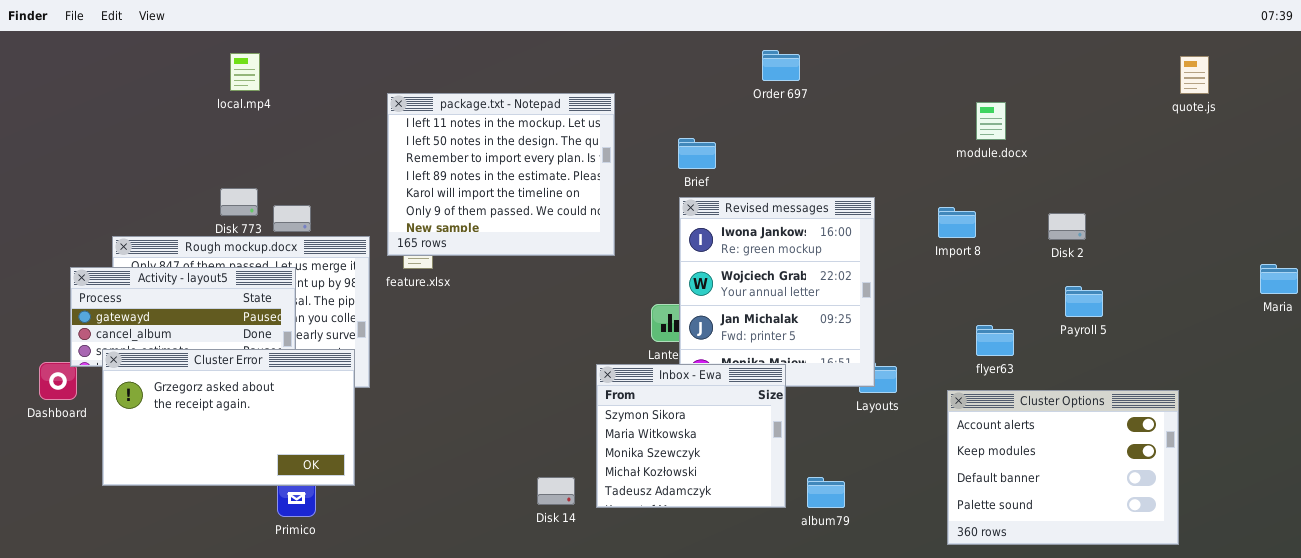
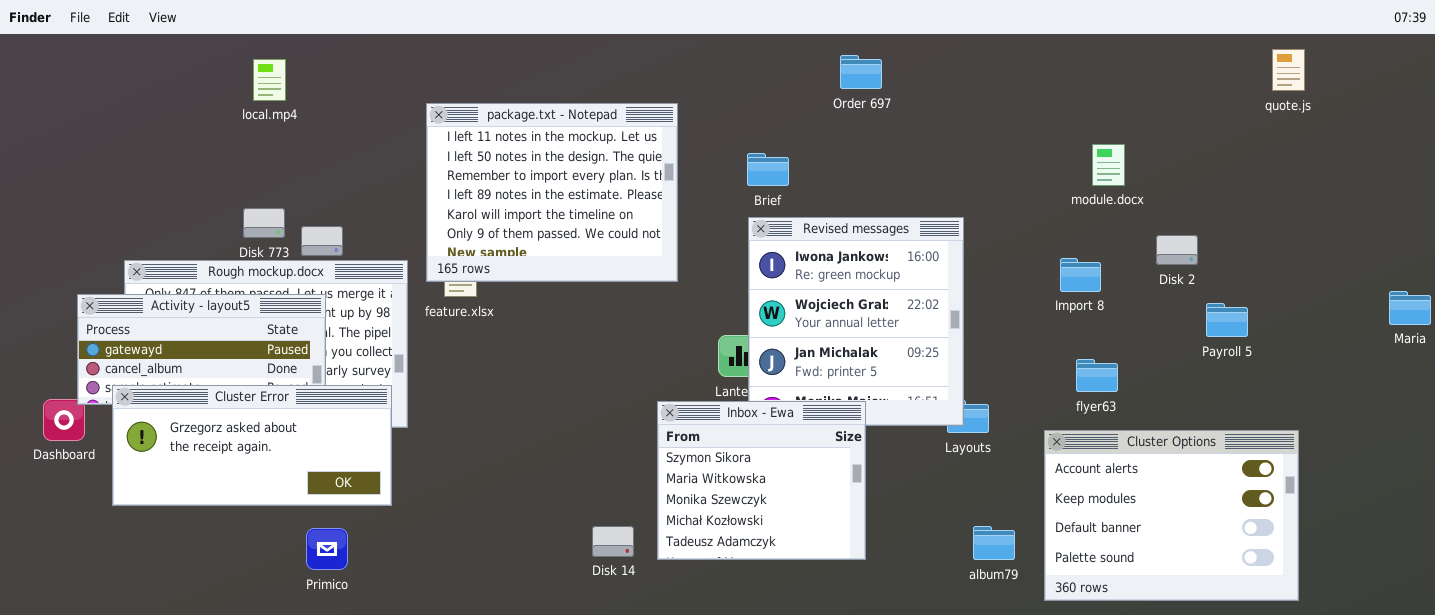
quote.js: [1180,56,1209,94] -> [1272,49,1305,91], moved
module.docx: [976,102,1006,140] -> [1092,144,1125,186], moved
Import 8: [938,207,976,238] -> [1060,258,1101,292], moved
Payroll 5: [1065,286,1103,317] -> [1206,303,1248,337], moved
Cluster Error: [102,349,355,486] -> [112,385,392,506], resized
album79: [807,477,845,508] -> [973,526,1015,560], moved

